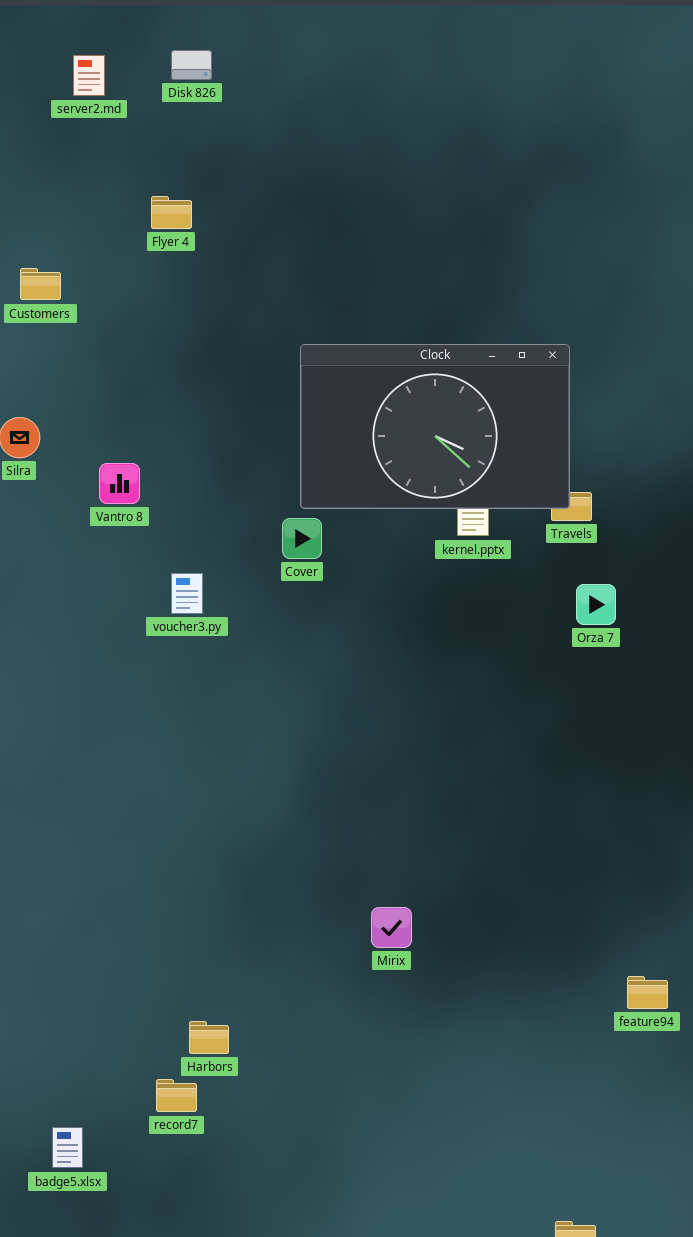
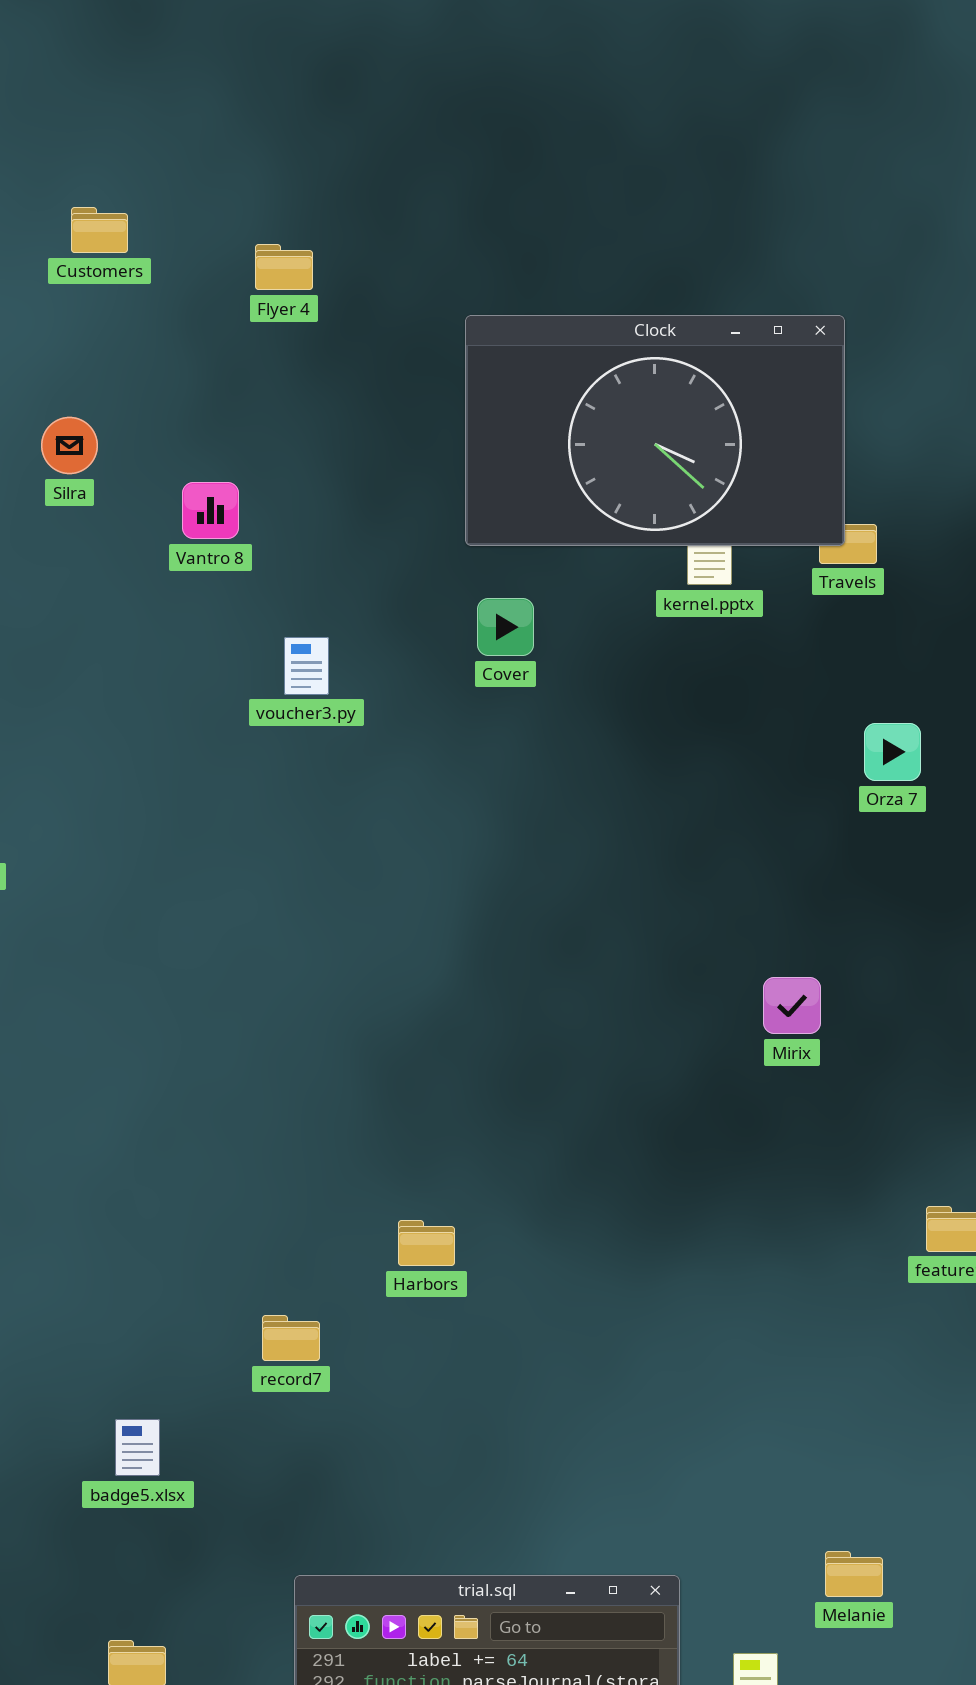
Flyer 4: [151,196,192,229] -> [255,244,313,290], moved
Cover: [282,518,322,559] -> [477,598,534,656], moved
Orza 7: [576,584,616,625] -> [864,723,921,781], moved
Mirix: [371,907,412,948] -> [763,977,821,1034], moved
Harbors: [189,1021,229,1054] -> [398,1220,455,1266], moved
record7: [156,1079,197,1112] -> [262,1315,320,1361], moved

